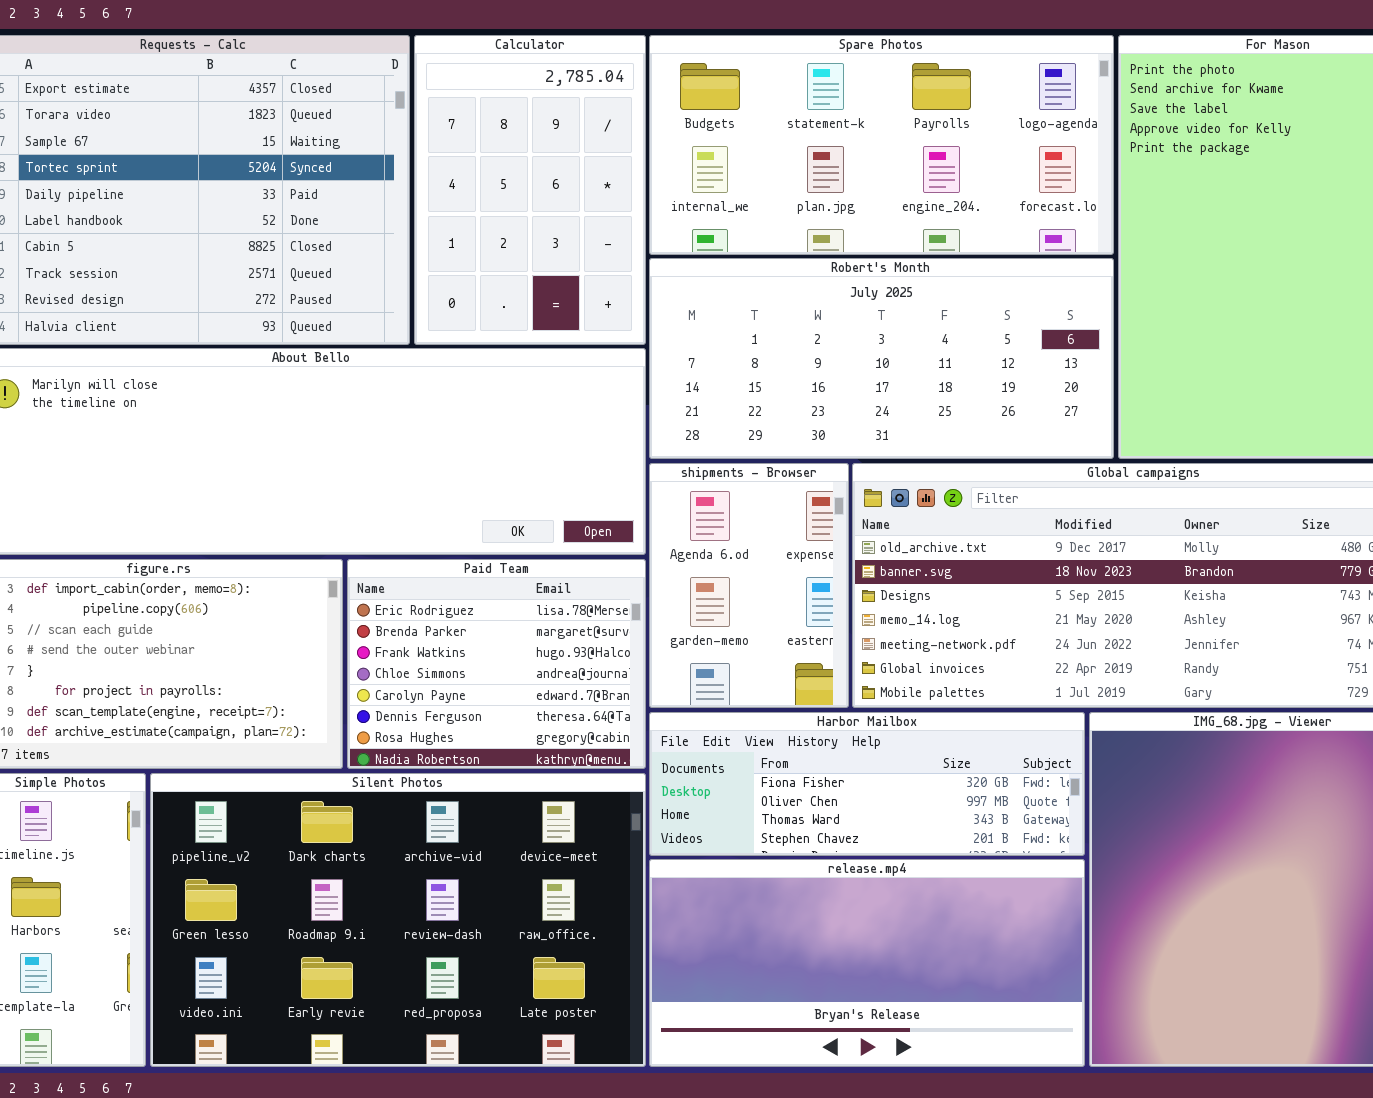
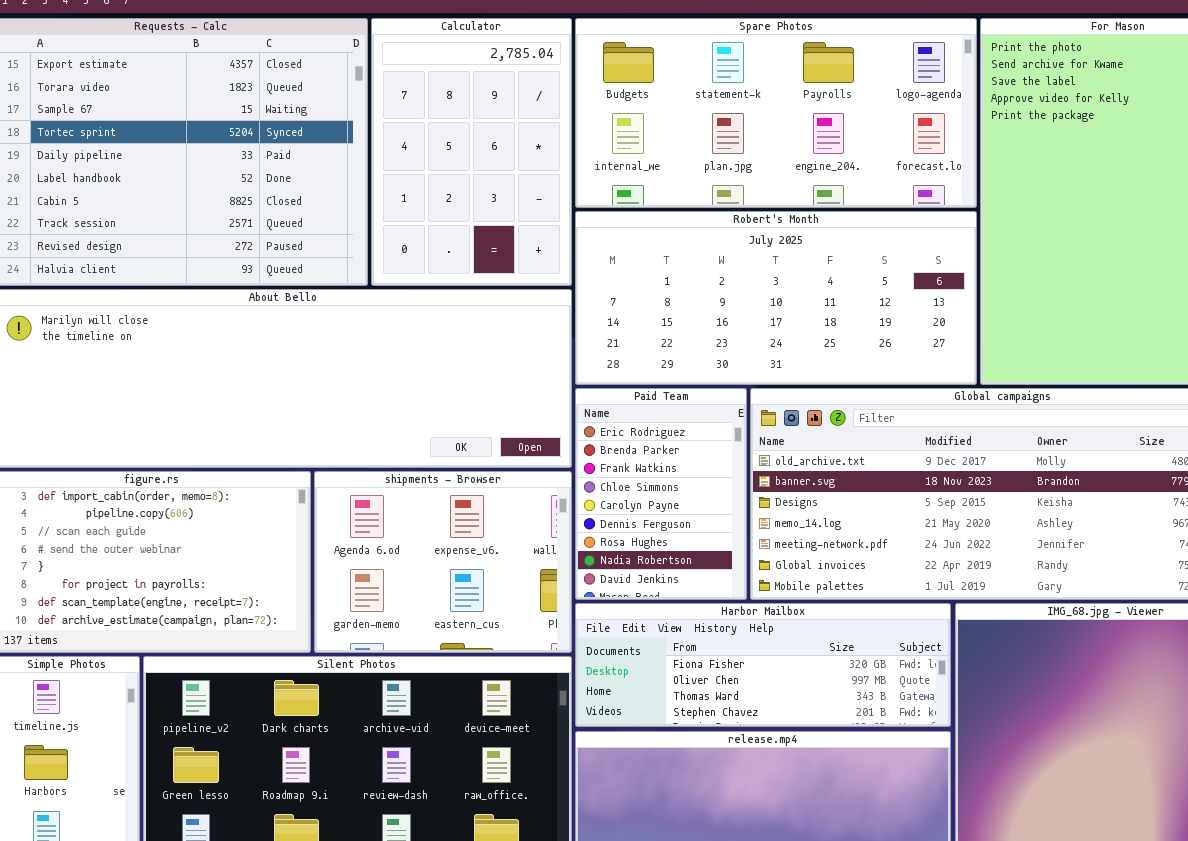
shipments - Browser: [649,463,849,708] -> [314,471,572,653], moved, resized
Paid Team: [347,559,646,769] -> [575,388,747,600], moved, resized

